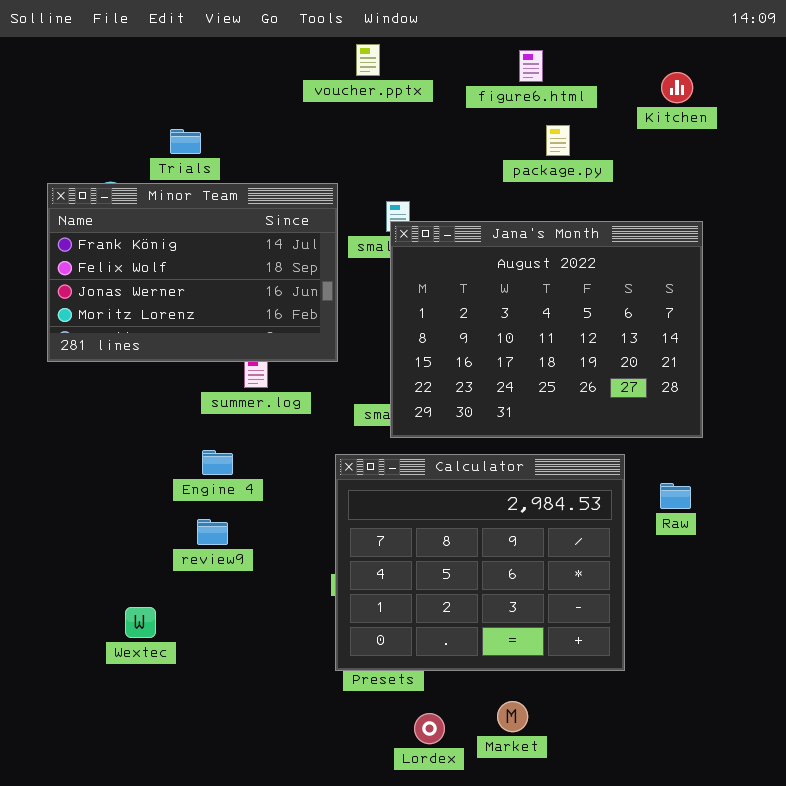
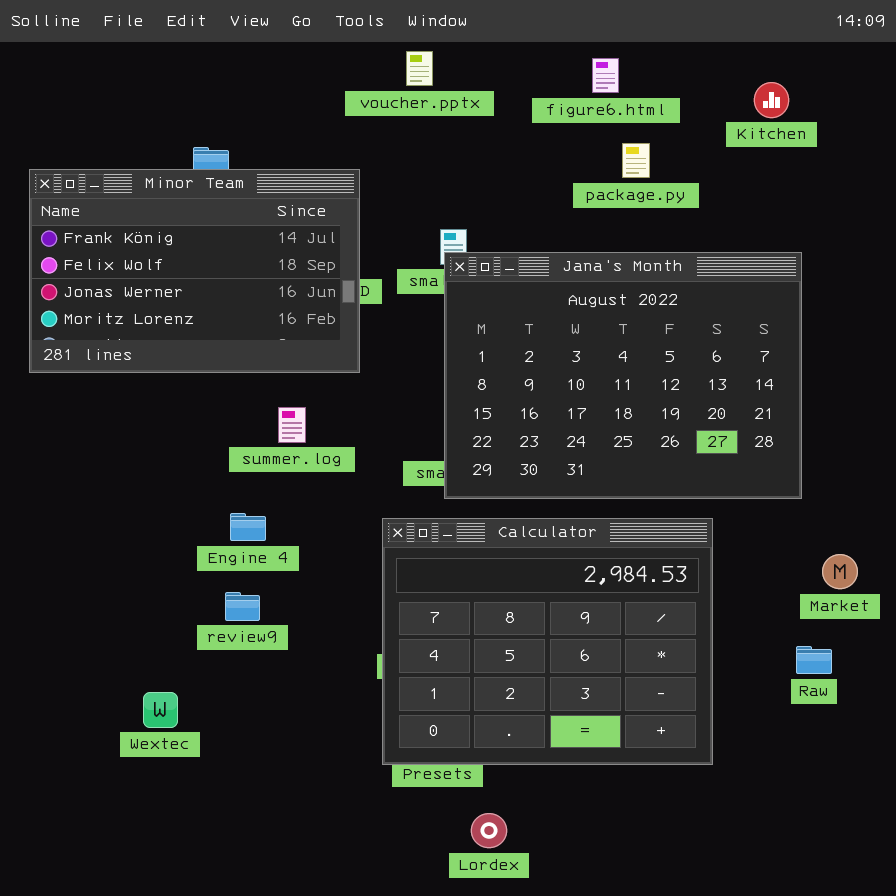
Minor Team: [47,183,338,362] -> [29,169,360,373], moved
Raw: [660,483,691,509] -> [796,646,832,674], moved
Market: [497,701,528,732] -> [822,554,858,589], moved

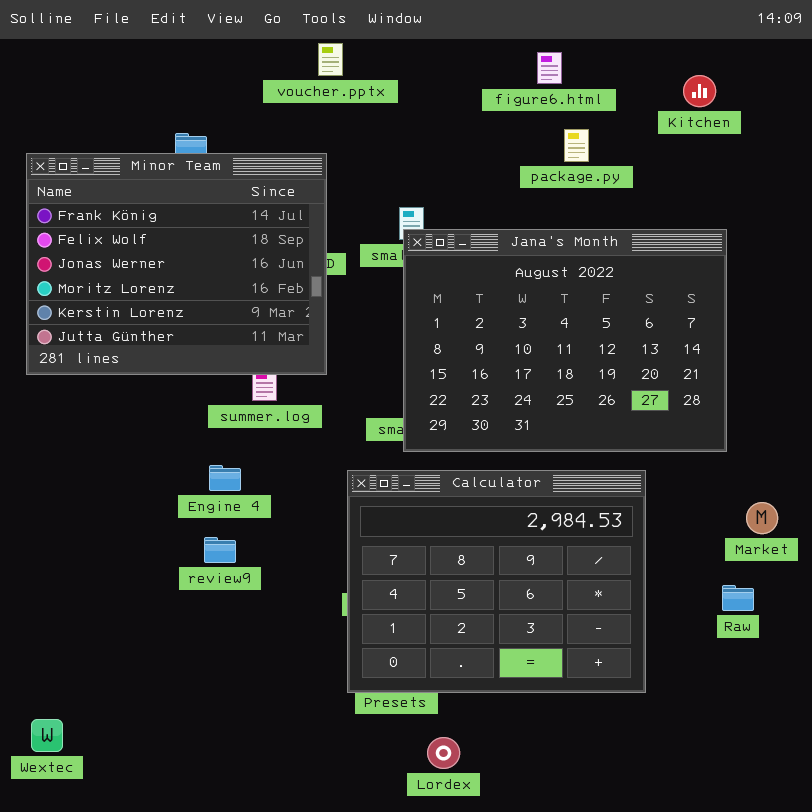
voucher.pptx: [406,51,433,86] -> [318,43,343,76], moved
Minor Team: [29,169,360,373] -> [26,153,327,375], resized
Wextec: [143,692,178,728] -> [31,719,63,752], moved

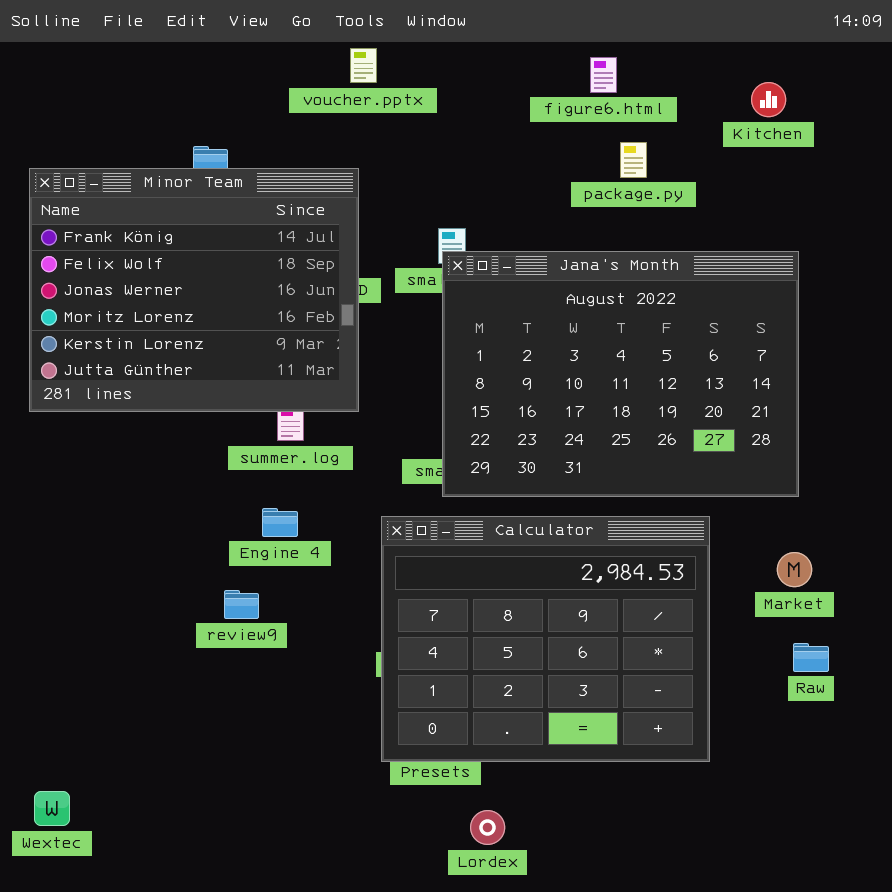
Engine 4: [209,465,241,491] -> [262,508,298,537], moved
Market: [746,502,778,534] -> [777,552,812,587], moved

